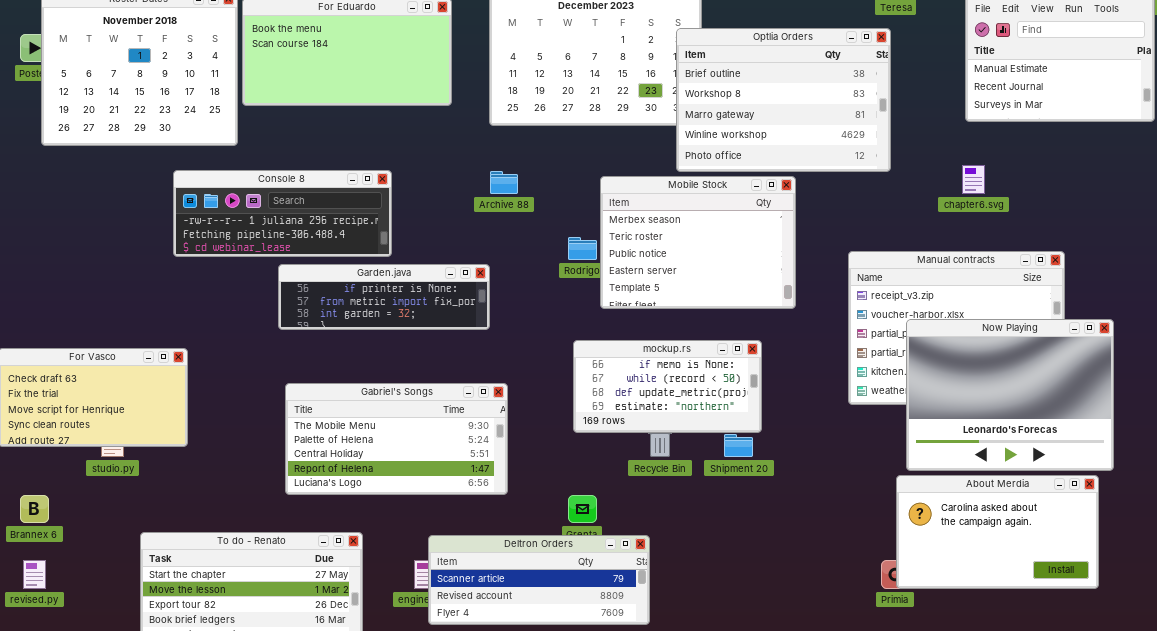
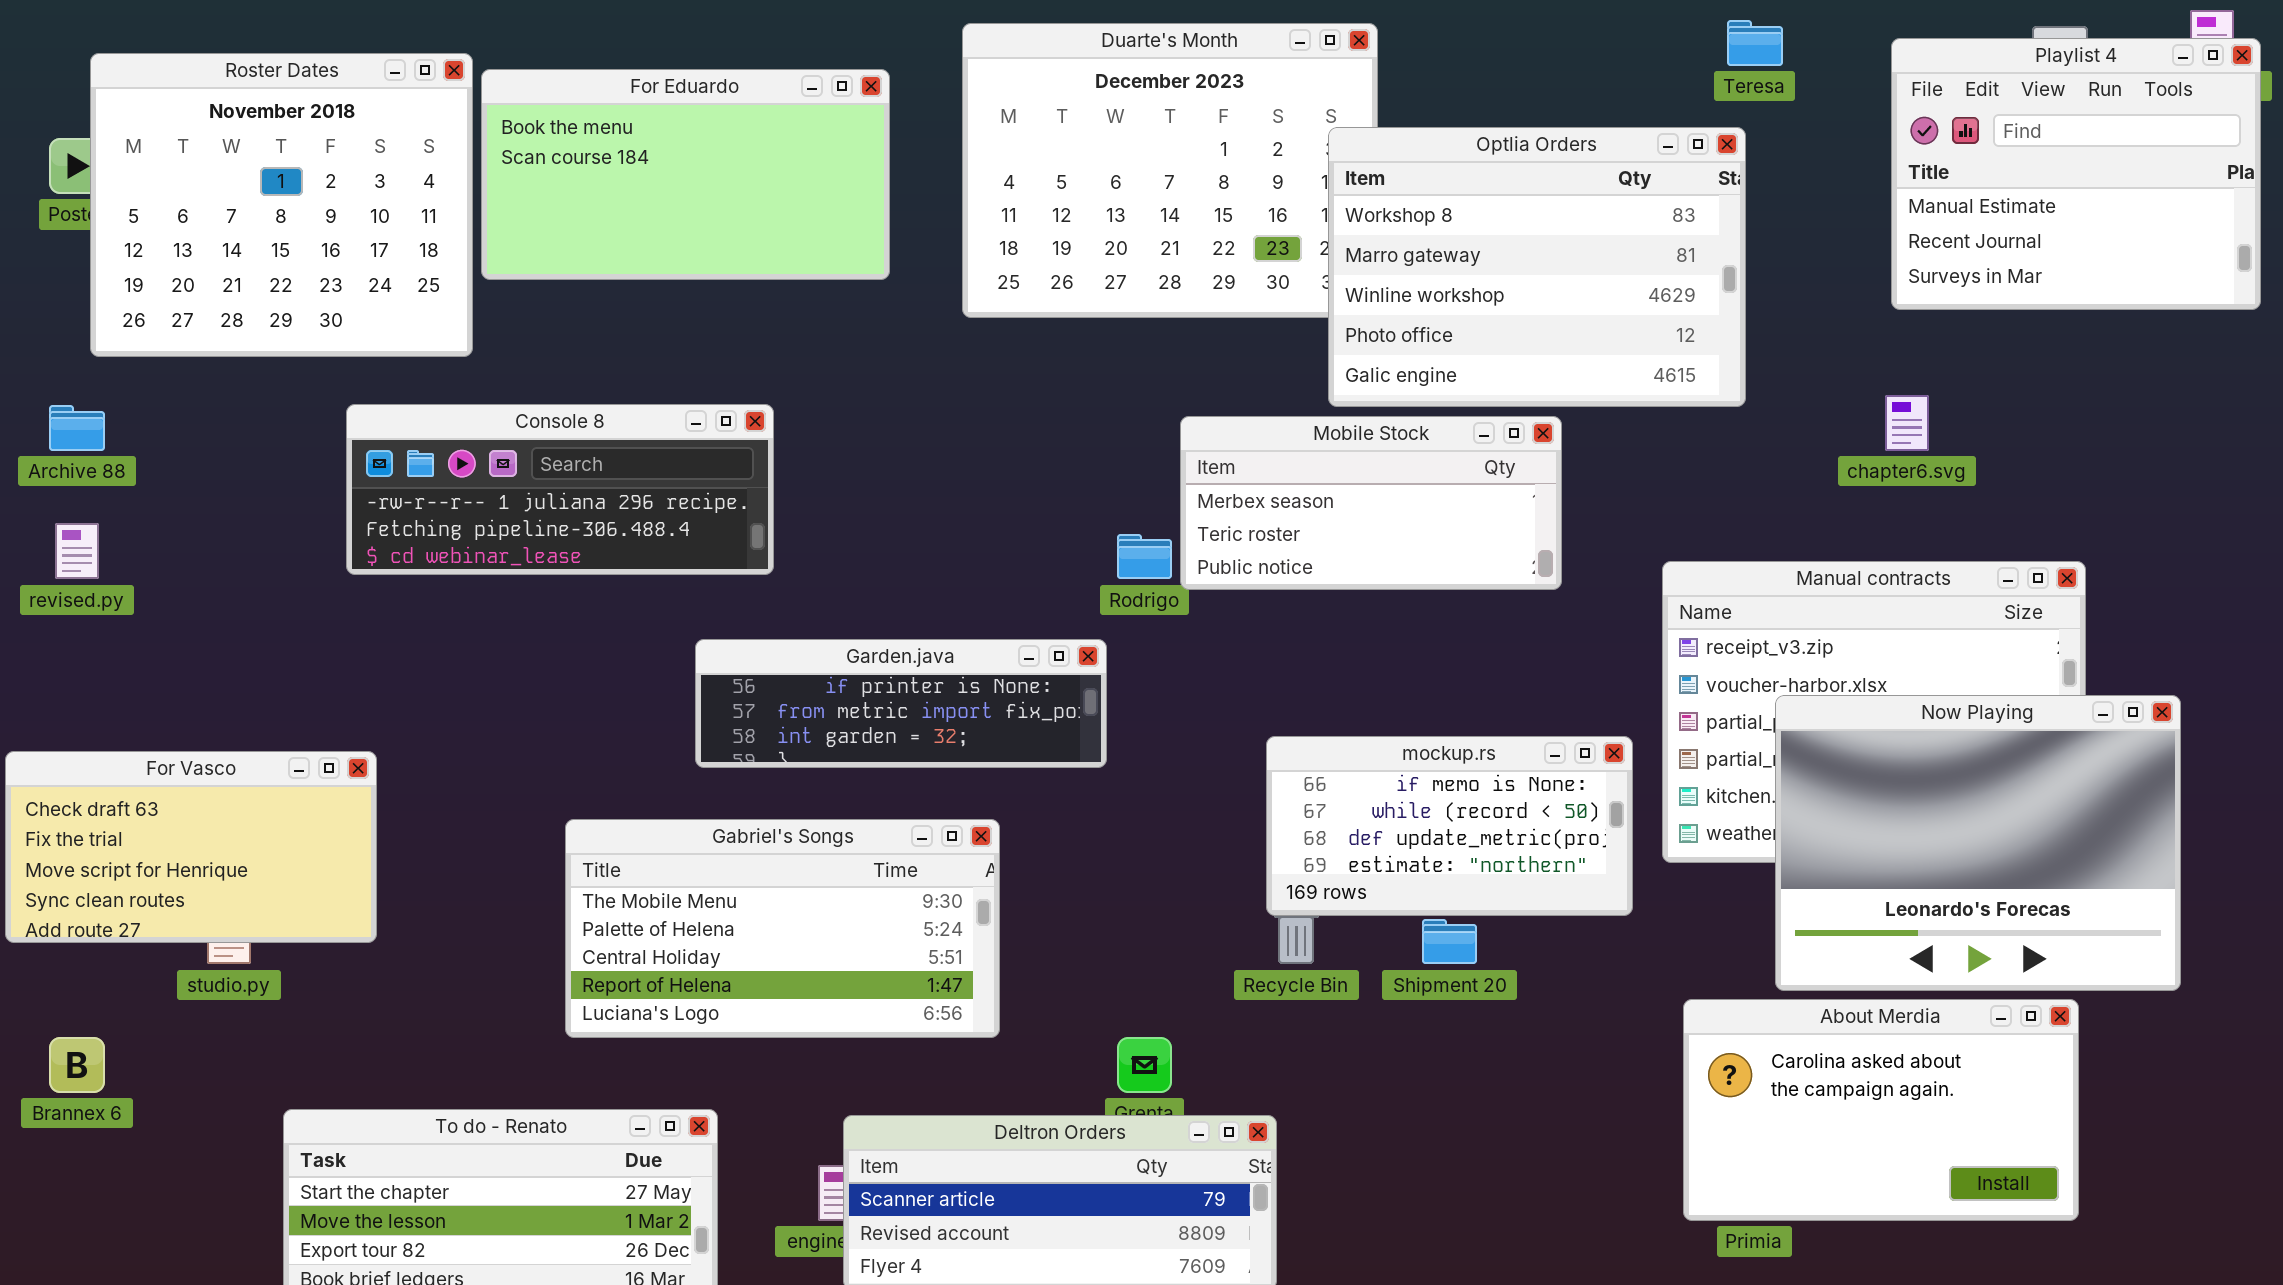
Optlia Orders: [676,28,891,172] -> [1328,127,1746,407], scrolled down 1 row
Archive 88: [490,171,518,194] -> [49,405,105,451], moved
Mobile Stock: [600,176,796,309] -> [1180,416,1562,590], resized
Garden.java: [278,264,490,330] -> [695,639,1107,768], moved
mockup.rs: [573,340,762,433] -> [1266,736,1633,916], moved
About Merdia: [896,475,1099,589] -> [1683,999,2079,1221], moved
revised.py: [23,560,46,589] -> [55,523,99,579], moved

